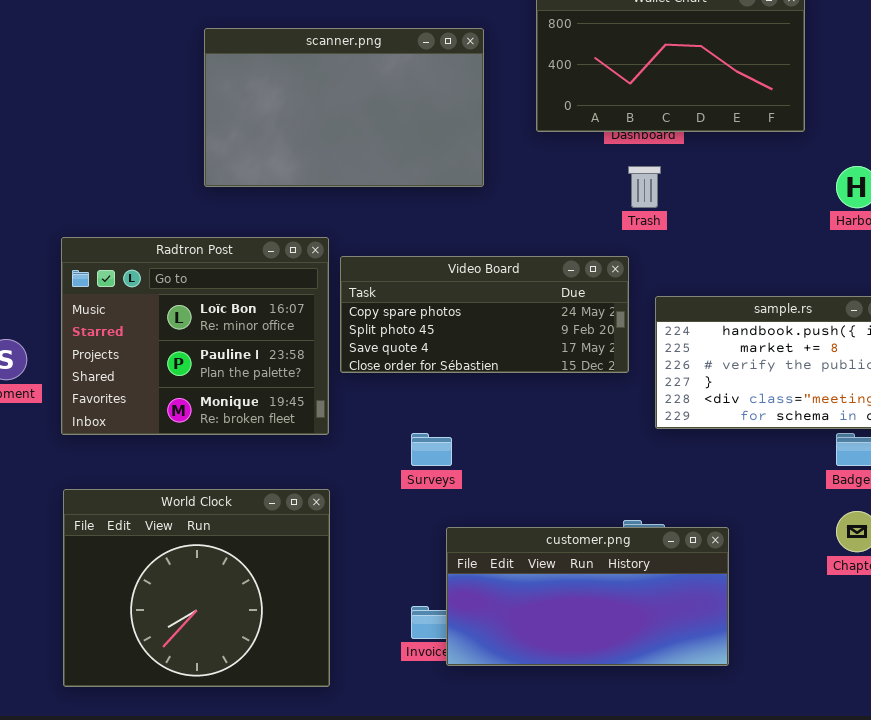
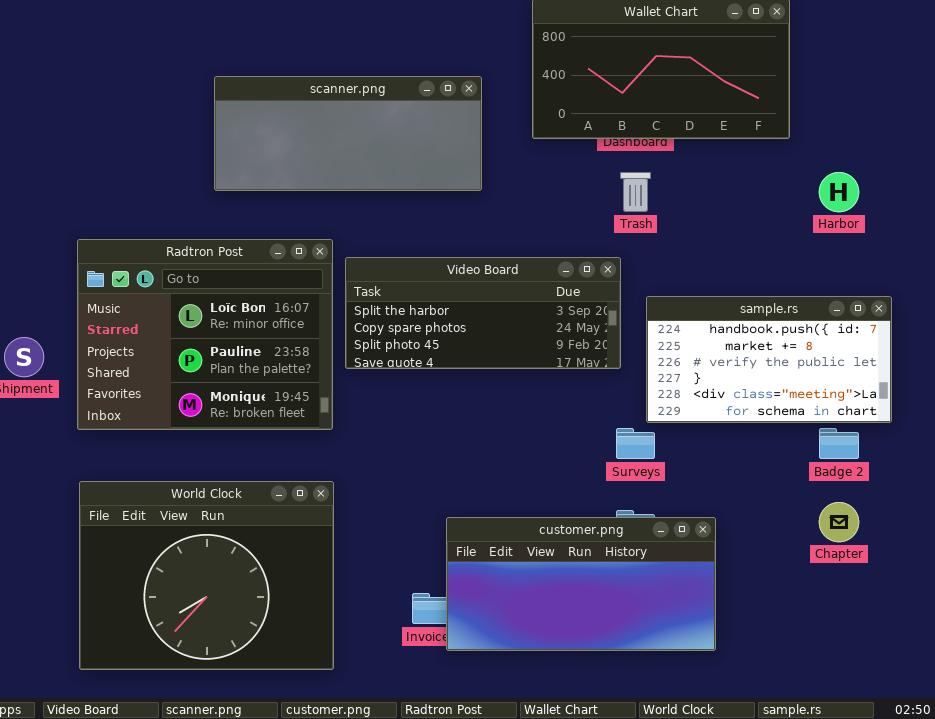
scanner.png: [204,28,484,187] -> [214,76,482,191], resized
Video Board: [340,256,629,373] -> [345,257,621,369], scrolled up 1 row
Surveys: [411,433,452,466] -> [616,428,655,459], moved

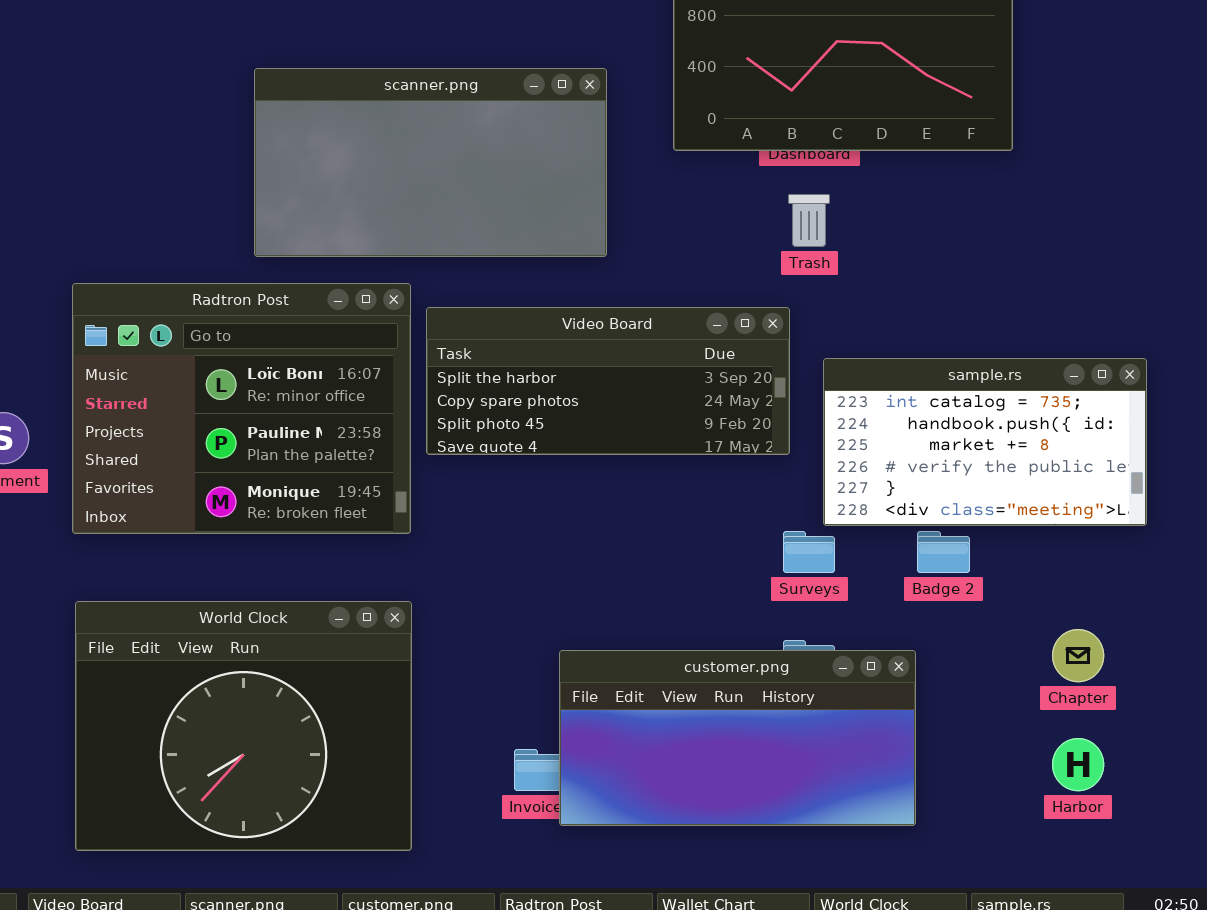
scanner.png: [214,76,482,191] -> [254,68,607,257], resized
Harbor: [819,172,859,212] -> [1052,738,1104,791], moved
sample.rs: [646,296,892,423] -> [823,358,1147,526], scrolled up 1 row
Badge 2: [819,428,859,459] -> [917,531,970,573], moved

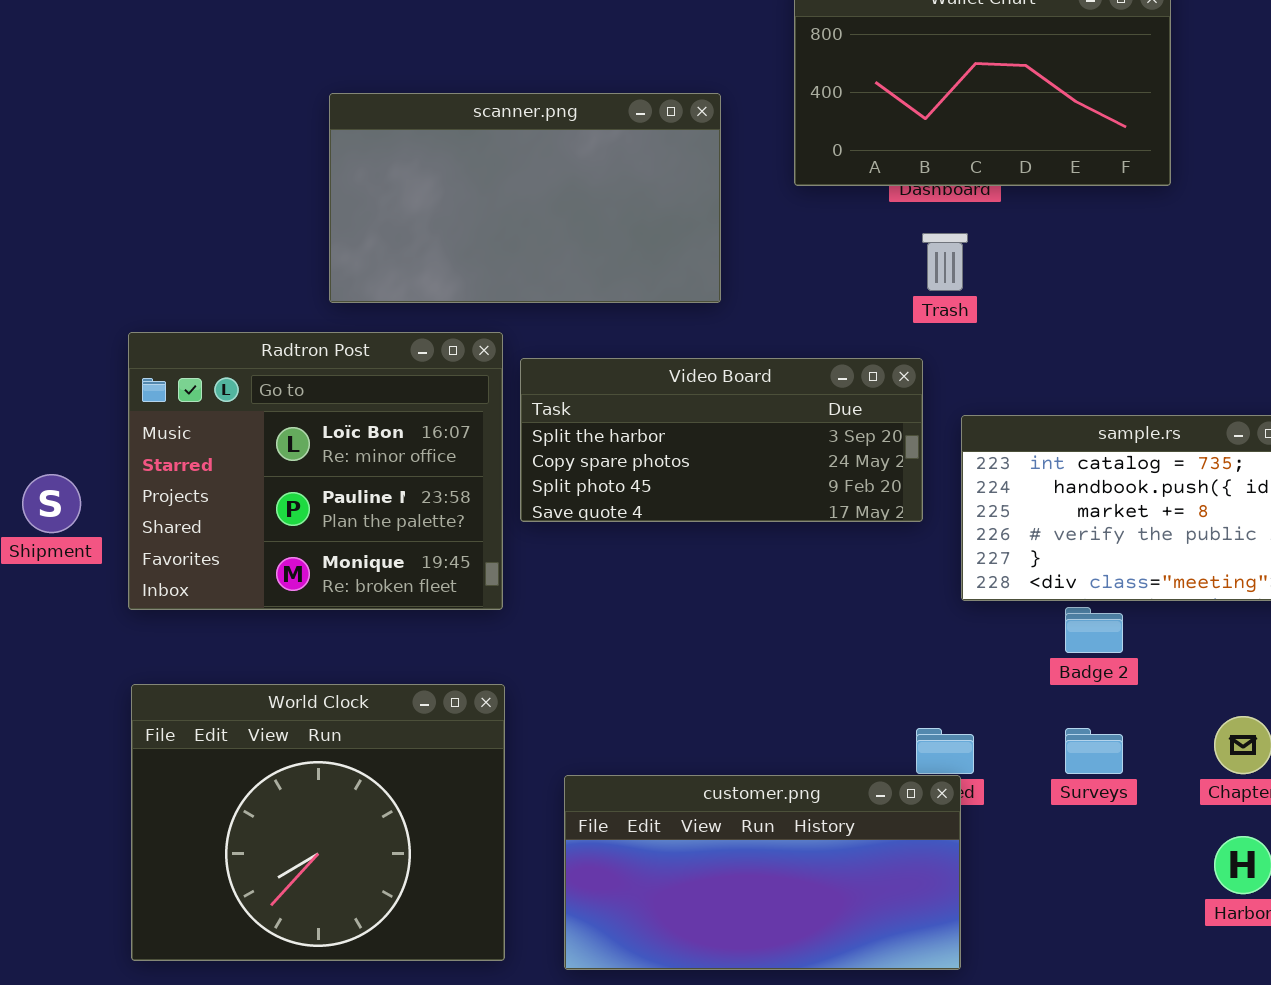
Surveys: [783,531,835,573] -> [1065,728,1123,774], moved
customer.png: [559,650,916,826] -> [564,775,961,970], moved

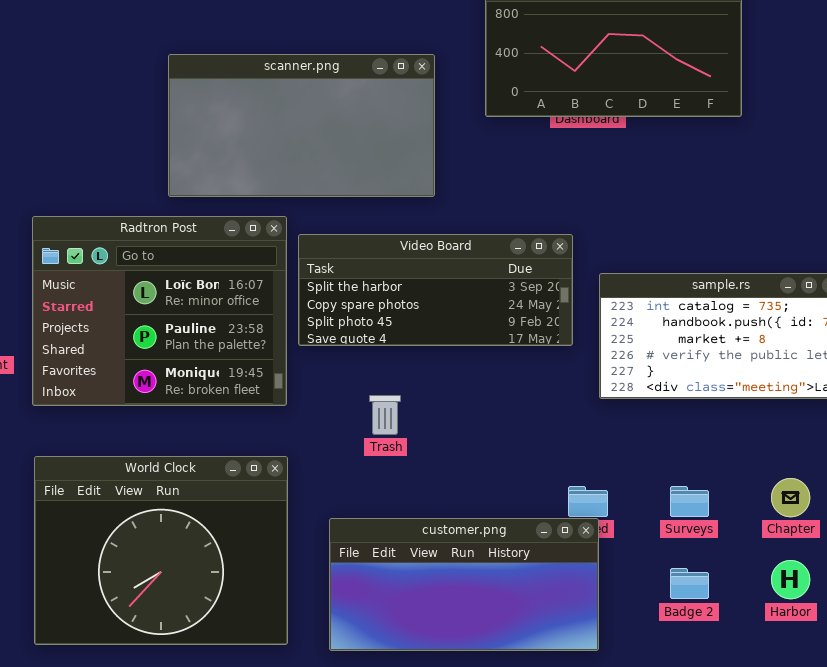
Trash: [922,233,968,291] -> [369,395,401,435], moved
Badge 2: [1065,607,1123,653] -> [670,568,709,599], moved

